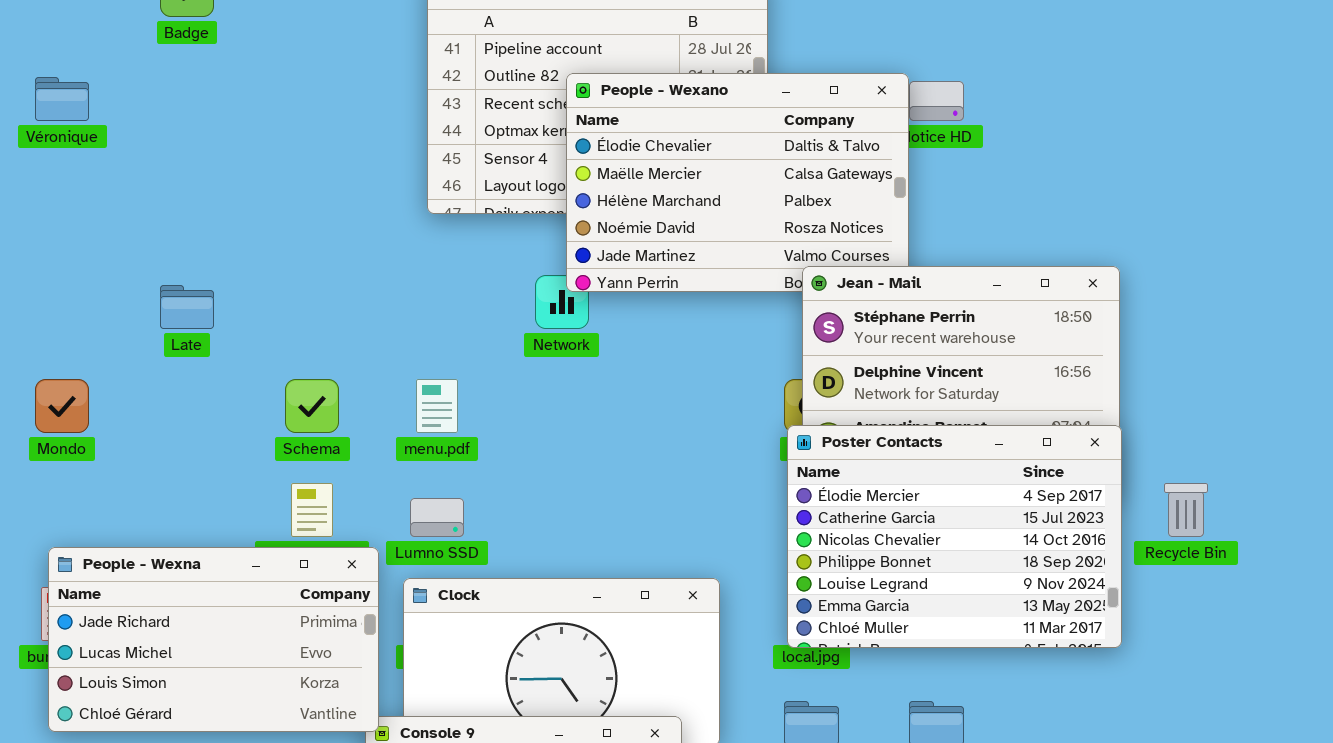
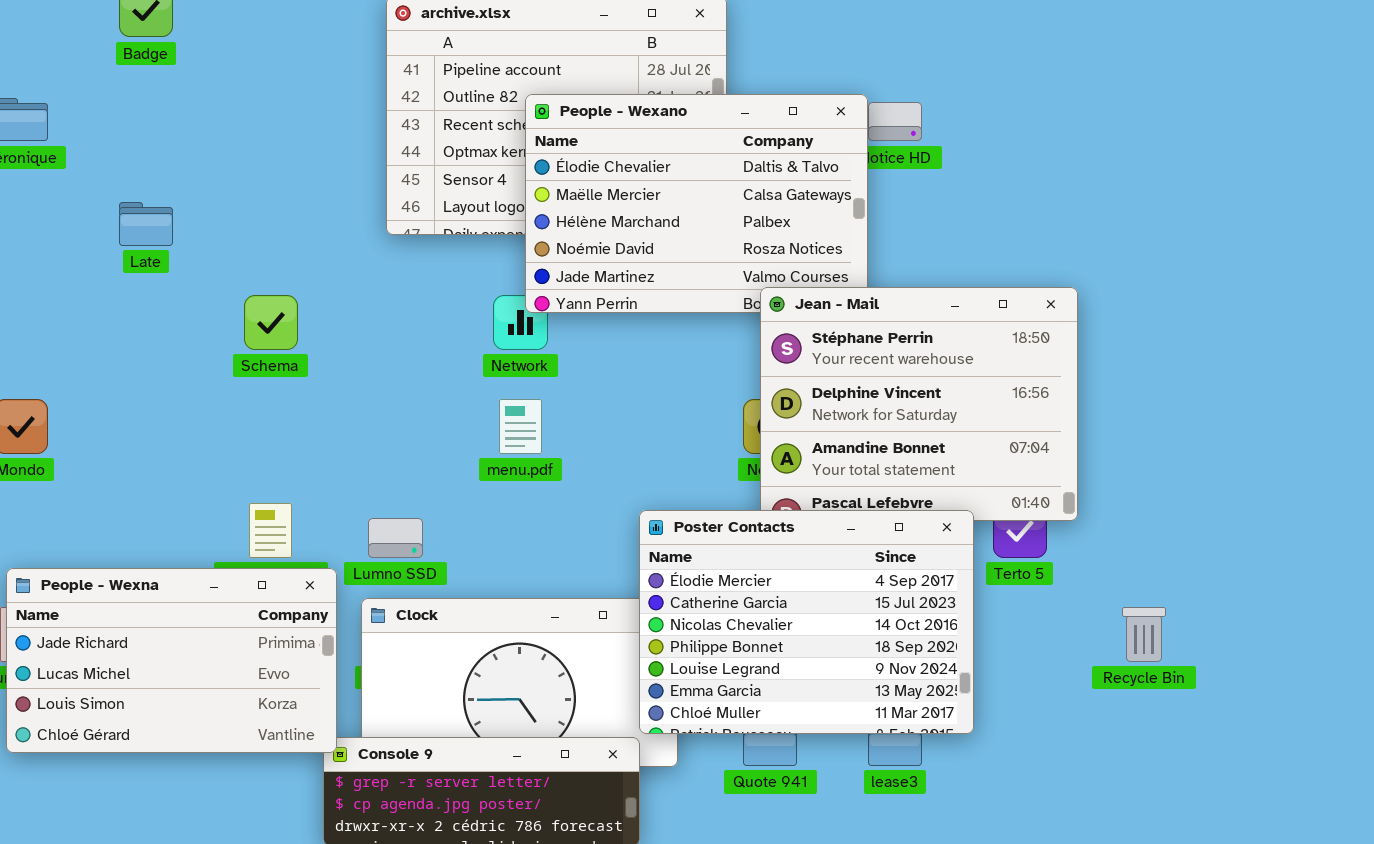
Late: [160,285,214,329] -> [119,202,173,246], moved
Schema: [285,379,339,433] -> [244,295,298,350], moved
menu.pdf: [416,379,458,433] -> [499,399,542,454], moved
Poster Contacts: [787,425,1122,648] -> [639,510,974,734], moved
Recycle Bin: [1164,483,1208,537] -> [1122,607,1166,662], moved

